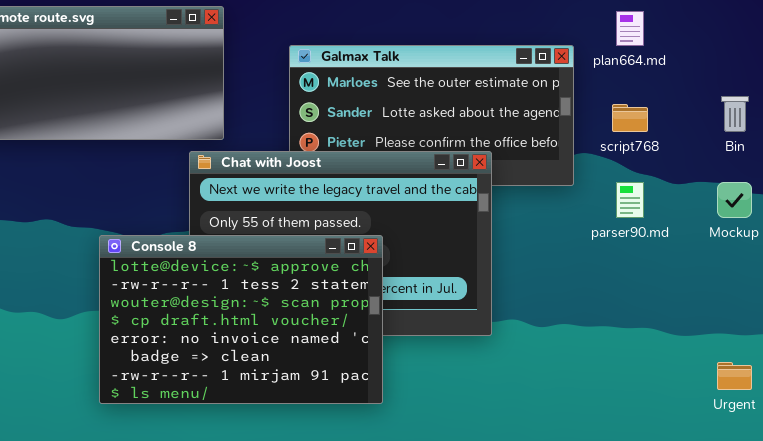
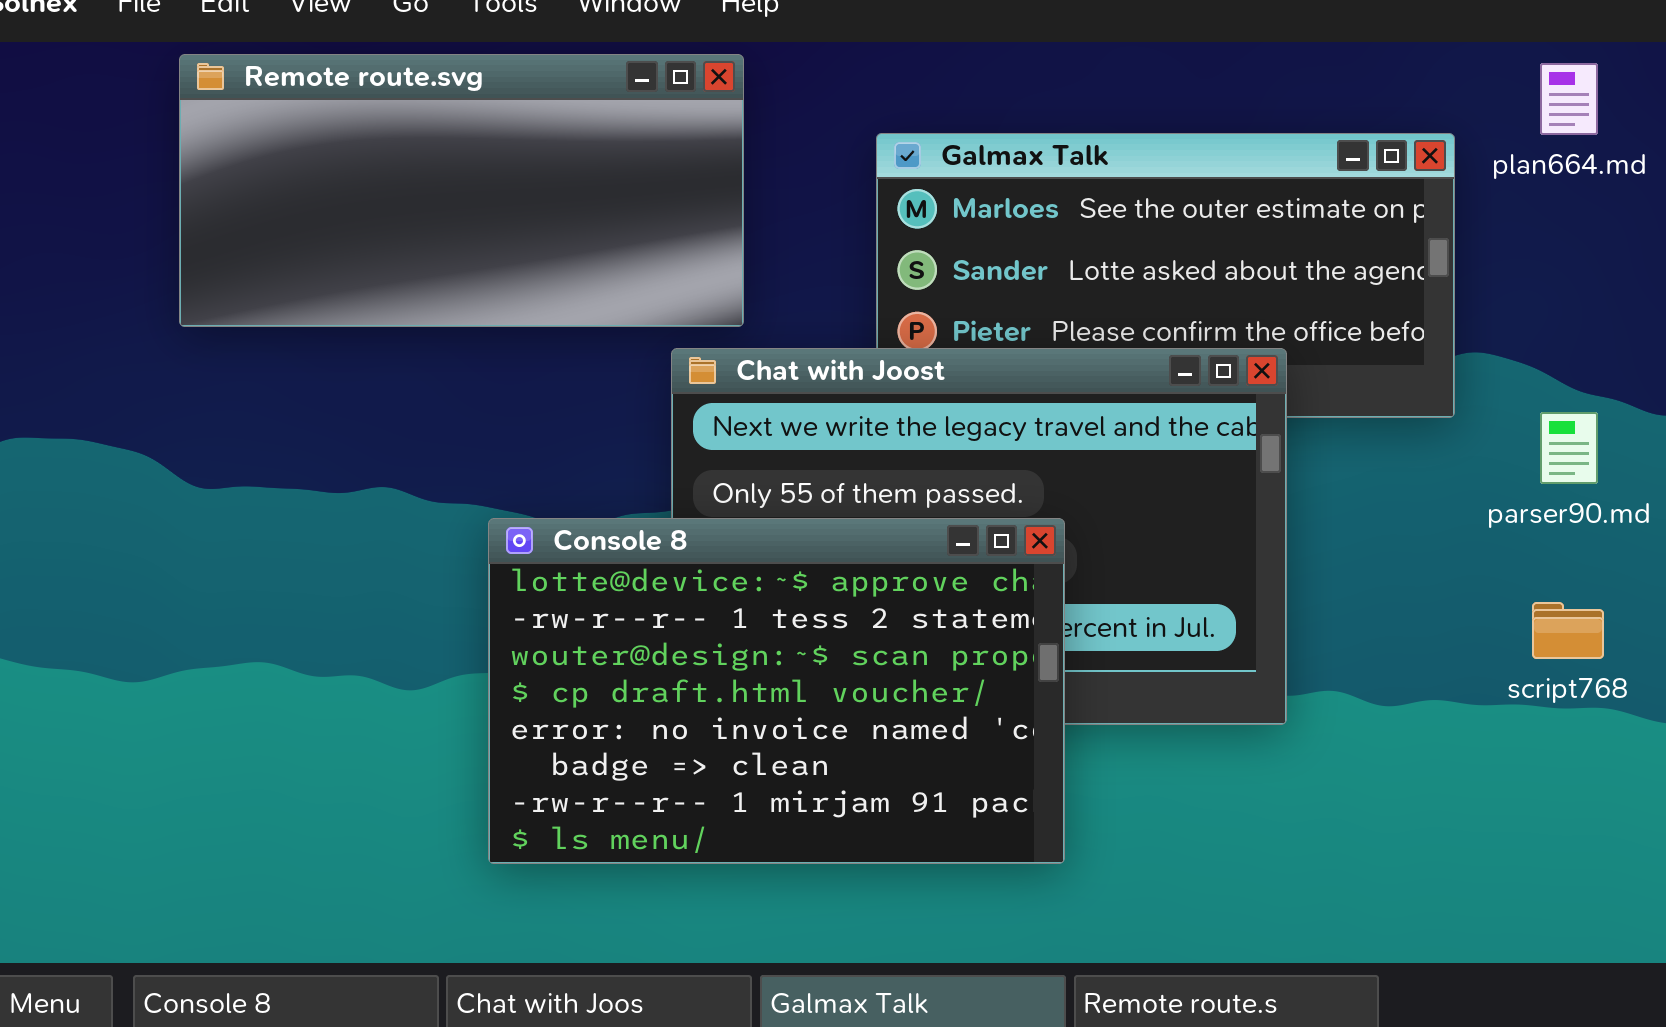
script768: [612,104,648,132] -> [1532,602,1604,659], moved

